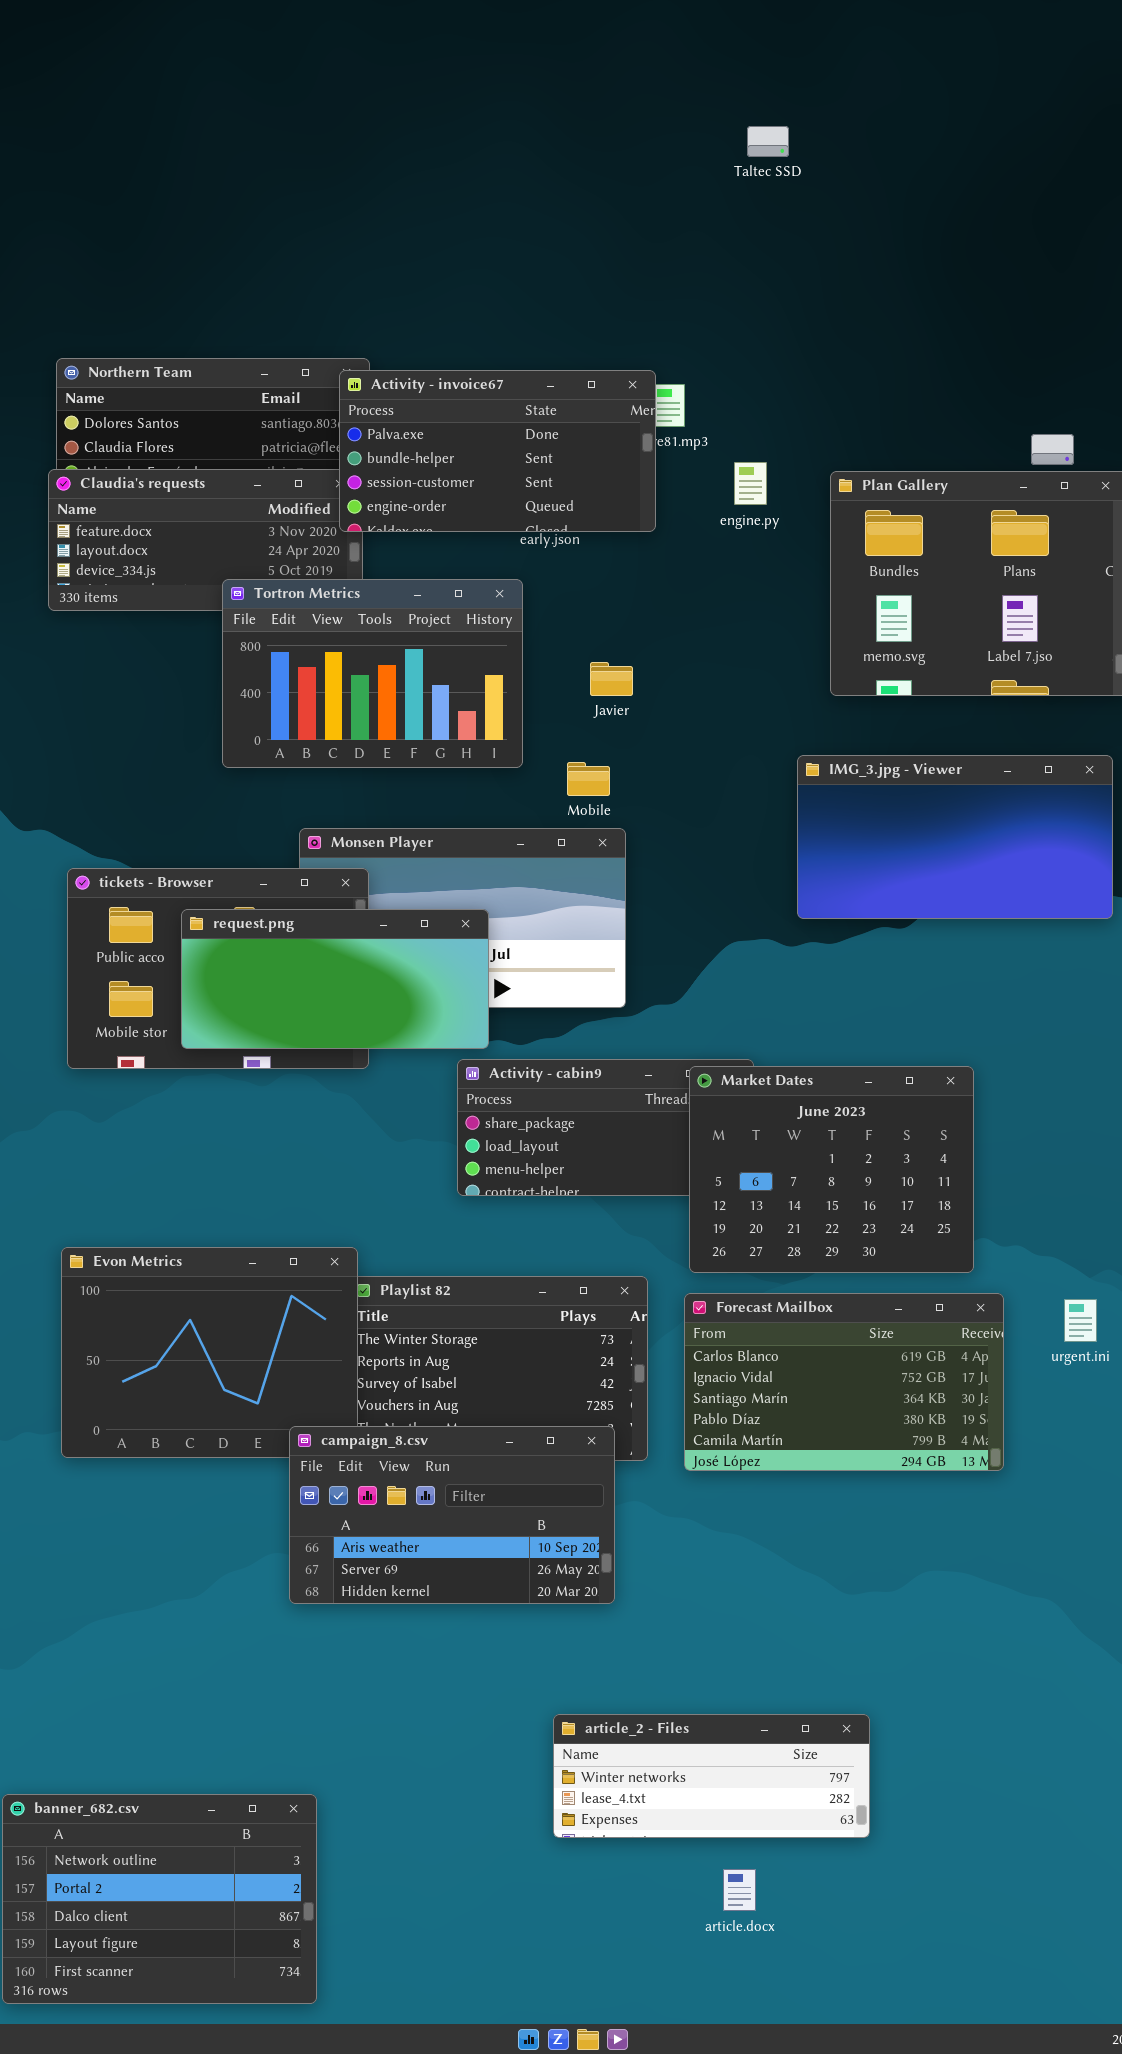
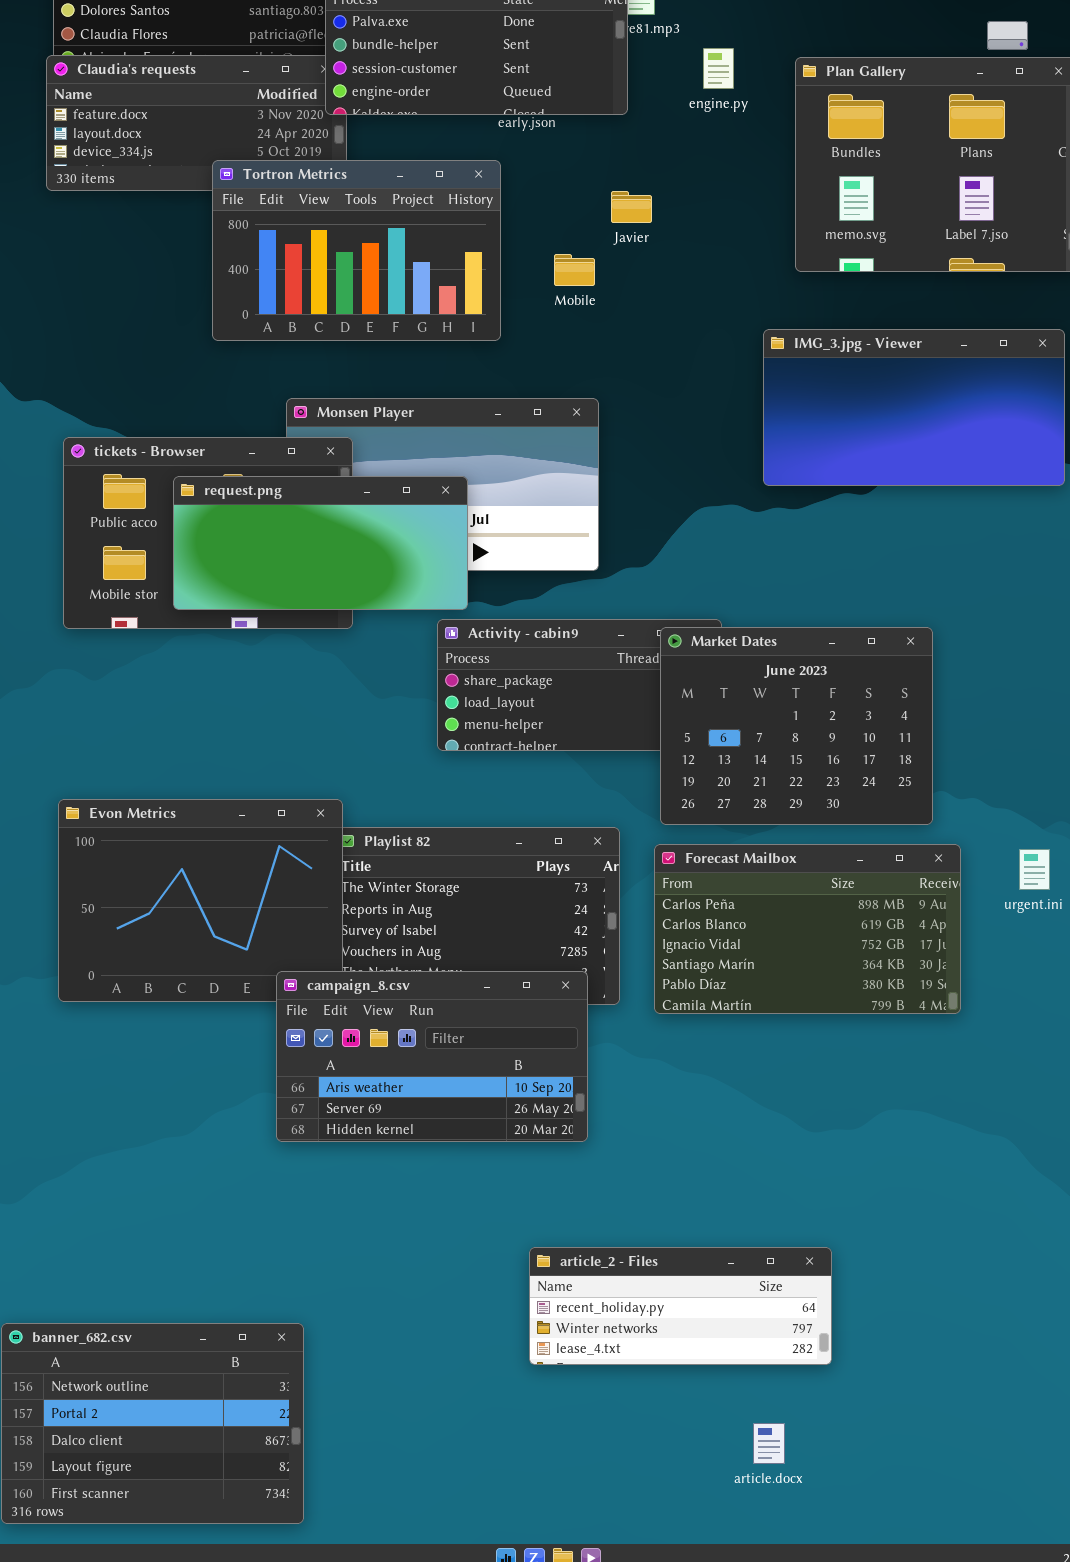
Javier: [590,662,633,696] -> [611,191,652,223], moved
Mobile: [567,762,610,796] -> [554,254,595,286], moved
Forecast Mailbox: [684,1293,1004,1471] -> [654,844,961,1014], scrolled up 1 row
article_2 - Files: [553,1714,870,1838] -> [529,1247,832,1365], scrolled up 1 row
article.docx: [723,1869,756,1911] -> [753,1423,785,1464], moved

